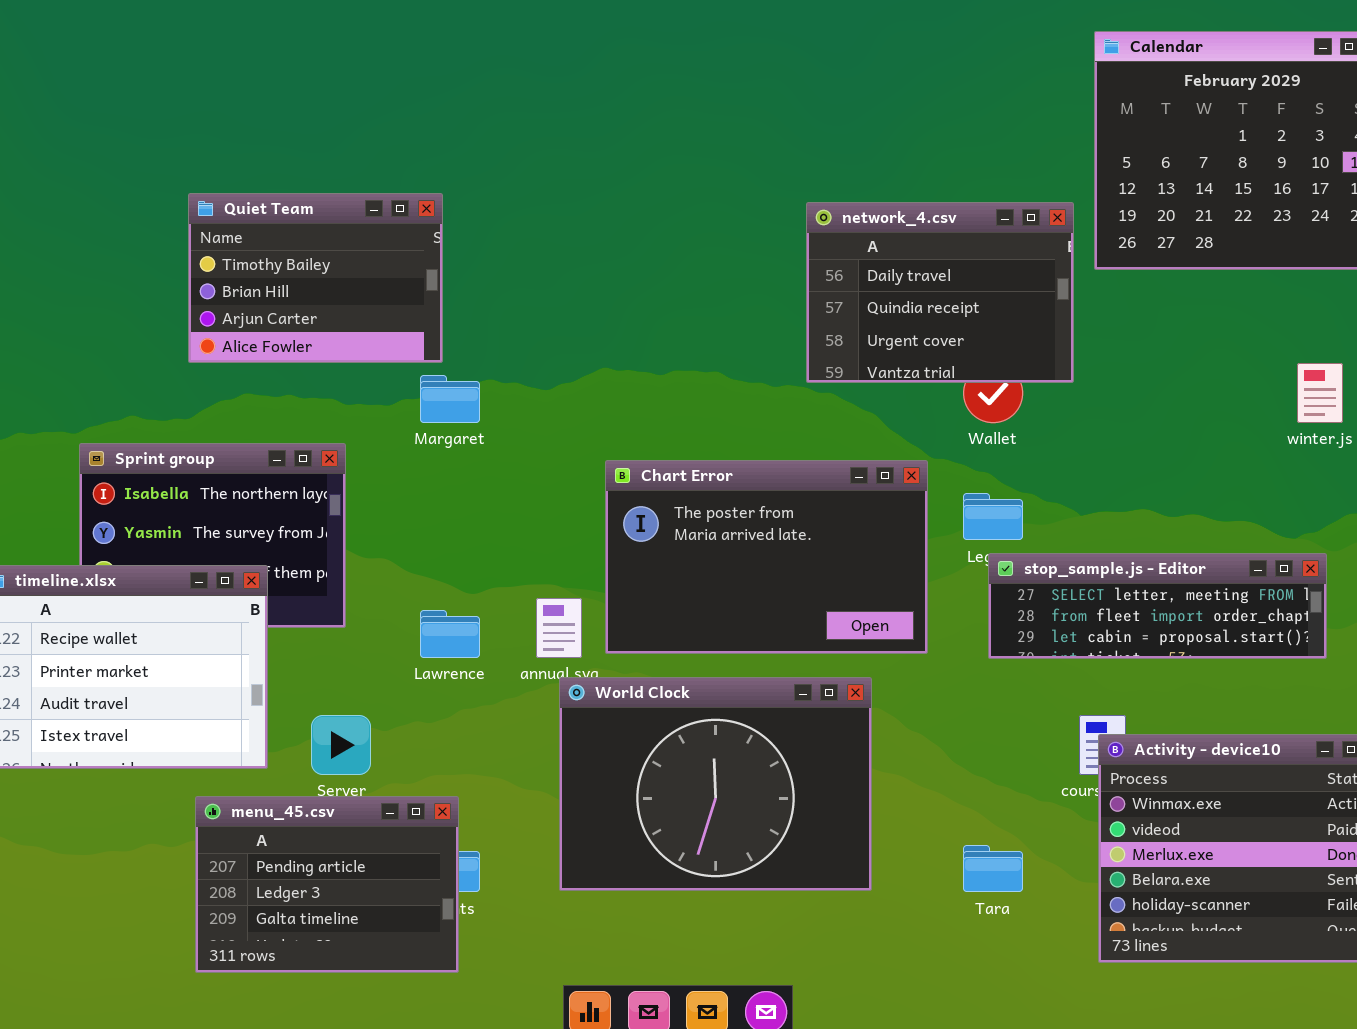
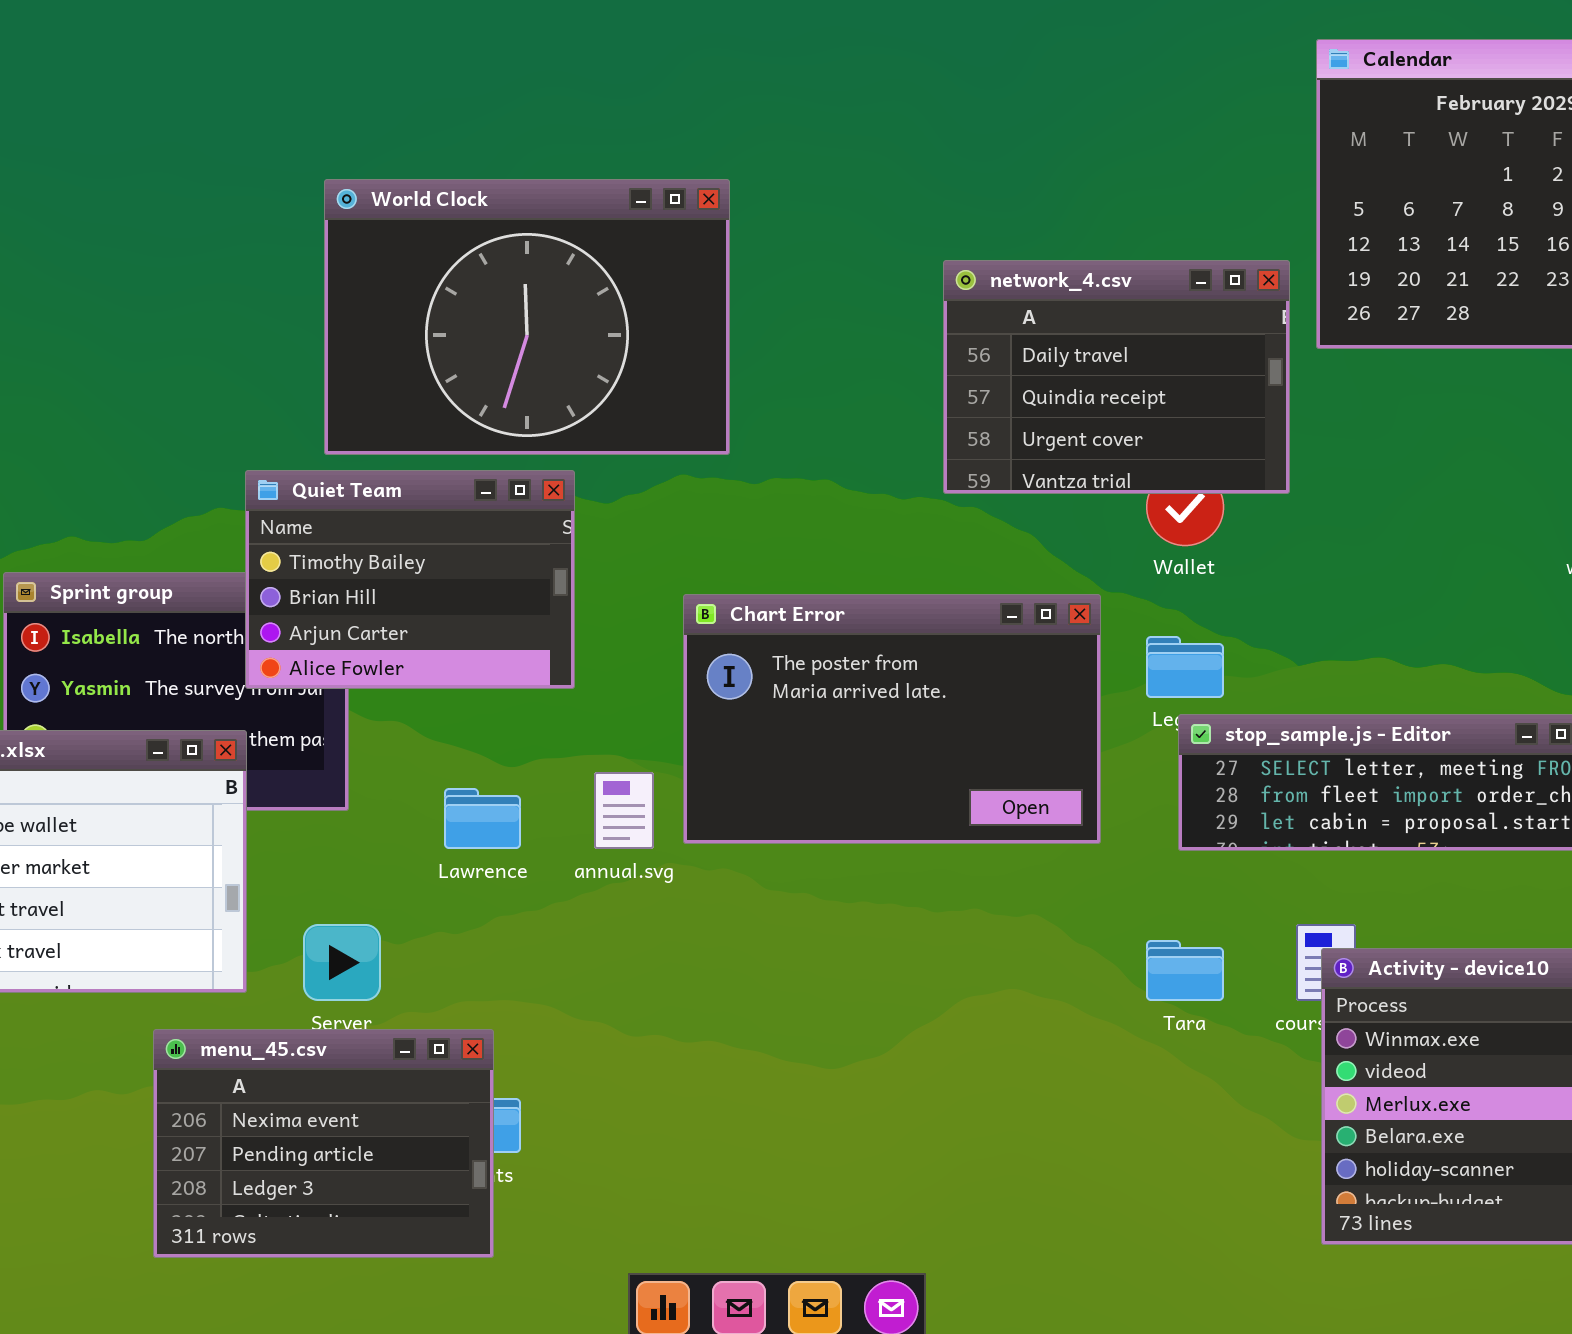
Quiet Team: [188,193,443,363] -> [245,470,575,689], moved
World Clock: [559,677,872,891] -> [324,179,730,455], moved
menu_45.csv: [195,796,459,973] -> [153,1029,494,1258], scrolled up 1 row
Tara: [963,845,1023,892] -> [1146,940,1224,1001], moved

